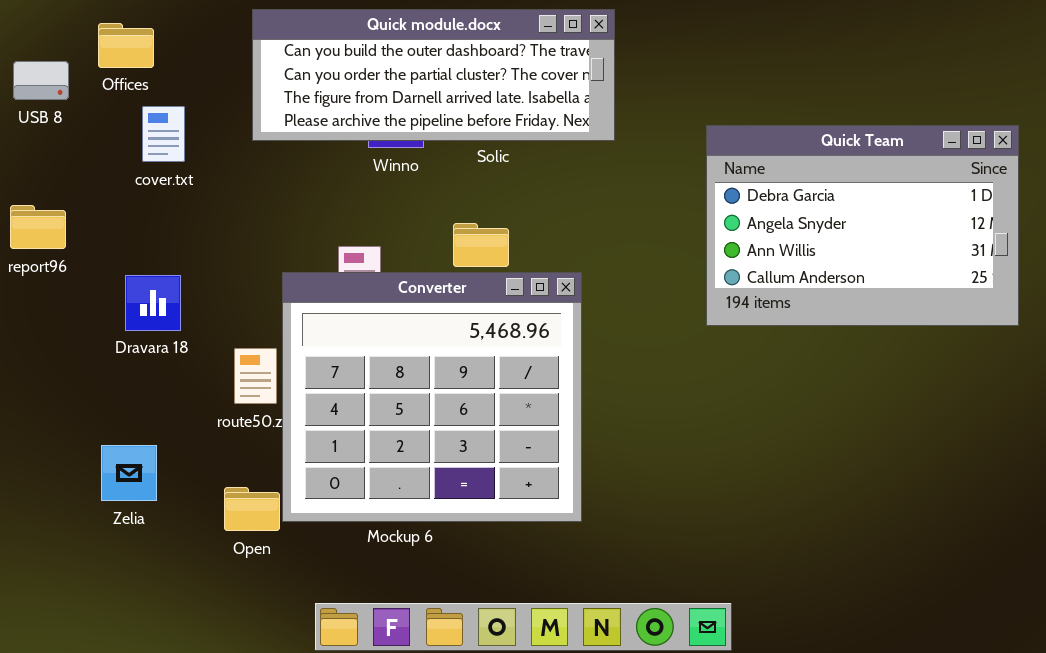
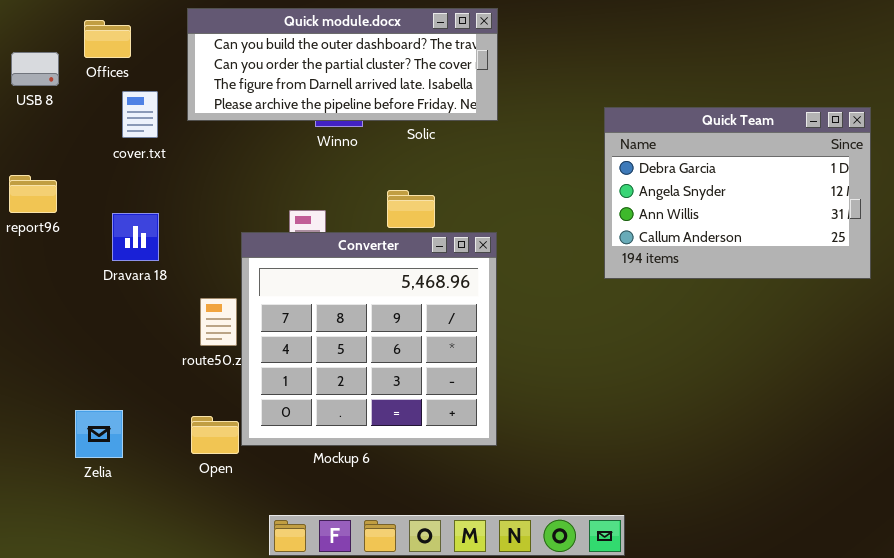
Quick module.docx: [252,9,615,141] -> [187,8,498,121], moved
Dravara 18: [125,275,181,331] -> [112,213,159,261], moved
Zelia: [101,445,157,501] -> [75,410,123,458], moved

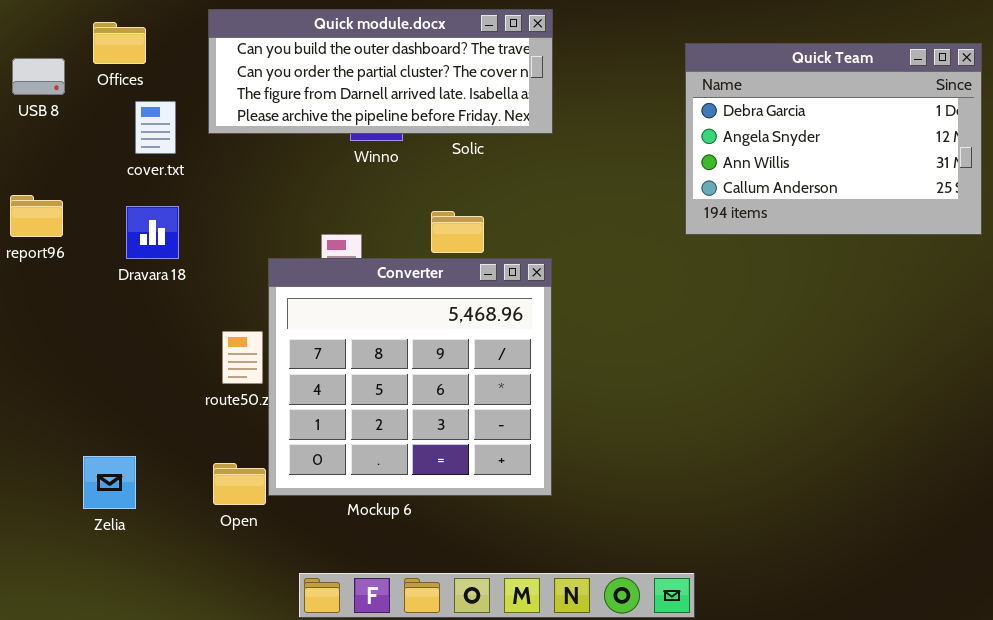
Quick Team: [604,107,871,279] -> [685,43,982,235], moved
Dravara 18: [112,213,159,261] -> [126,206,179,259], moved

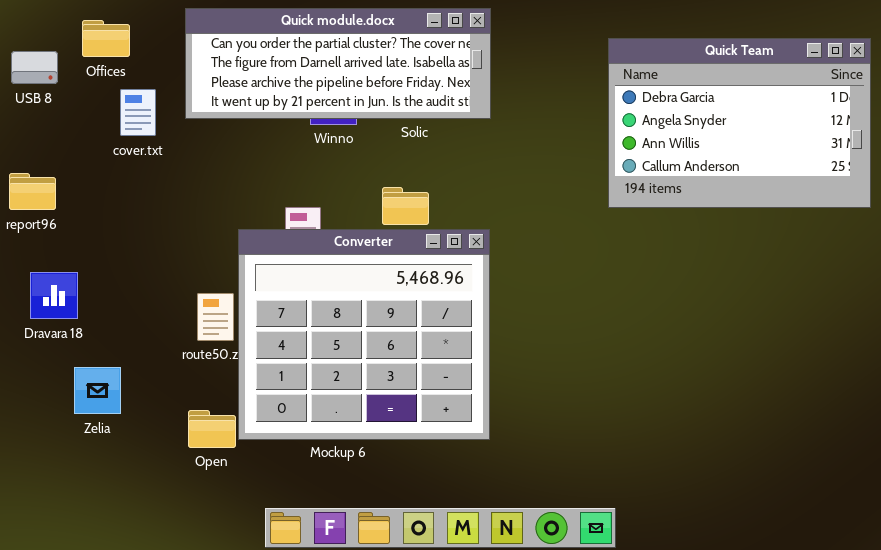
Quick module.docx: [208,9,553,134] -> [185,8,491,119], scrolled down 1 row
Dravara 18: [126,206,179,259] -> [30,272,78,319], moved
Zelia: [83,456,136,509] -> [74,367,121,414], moved

